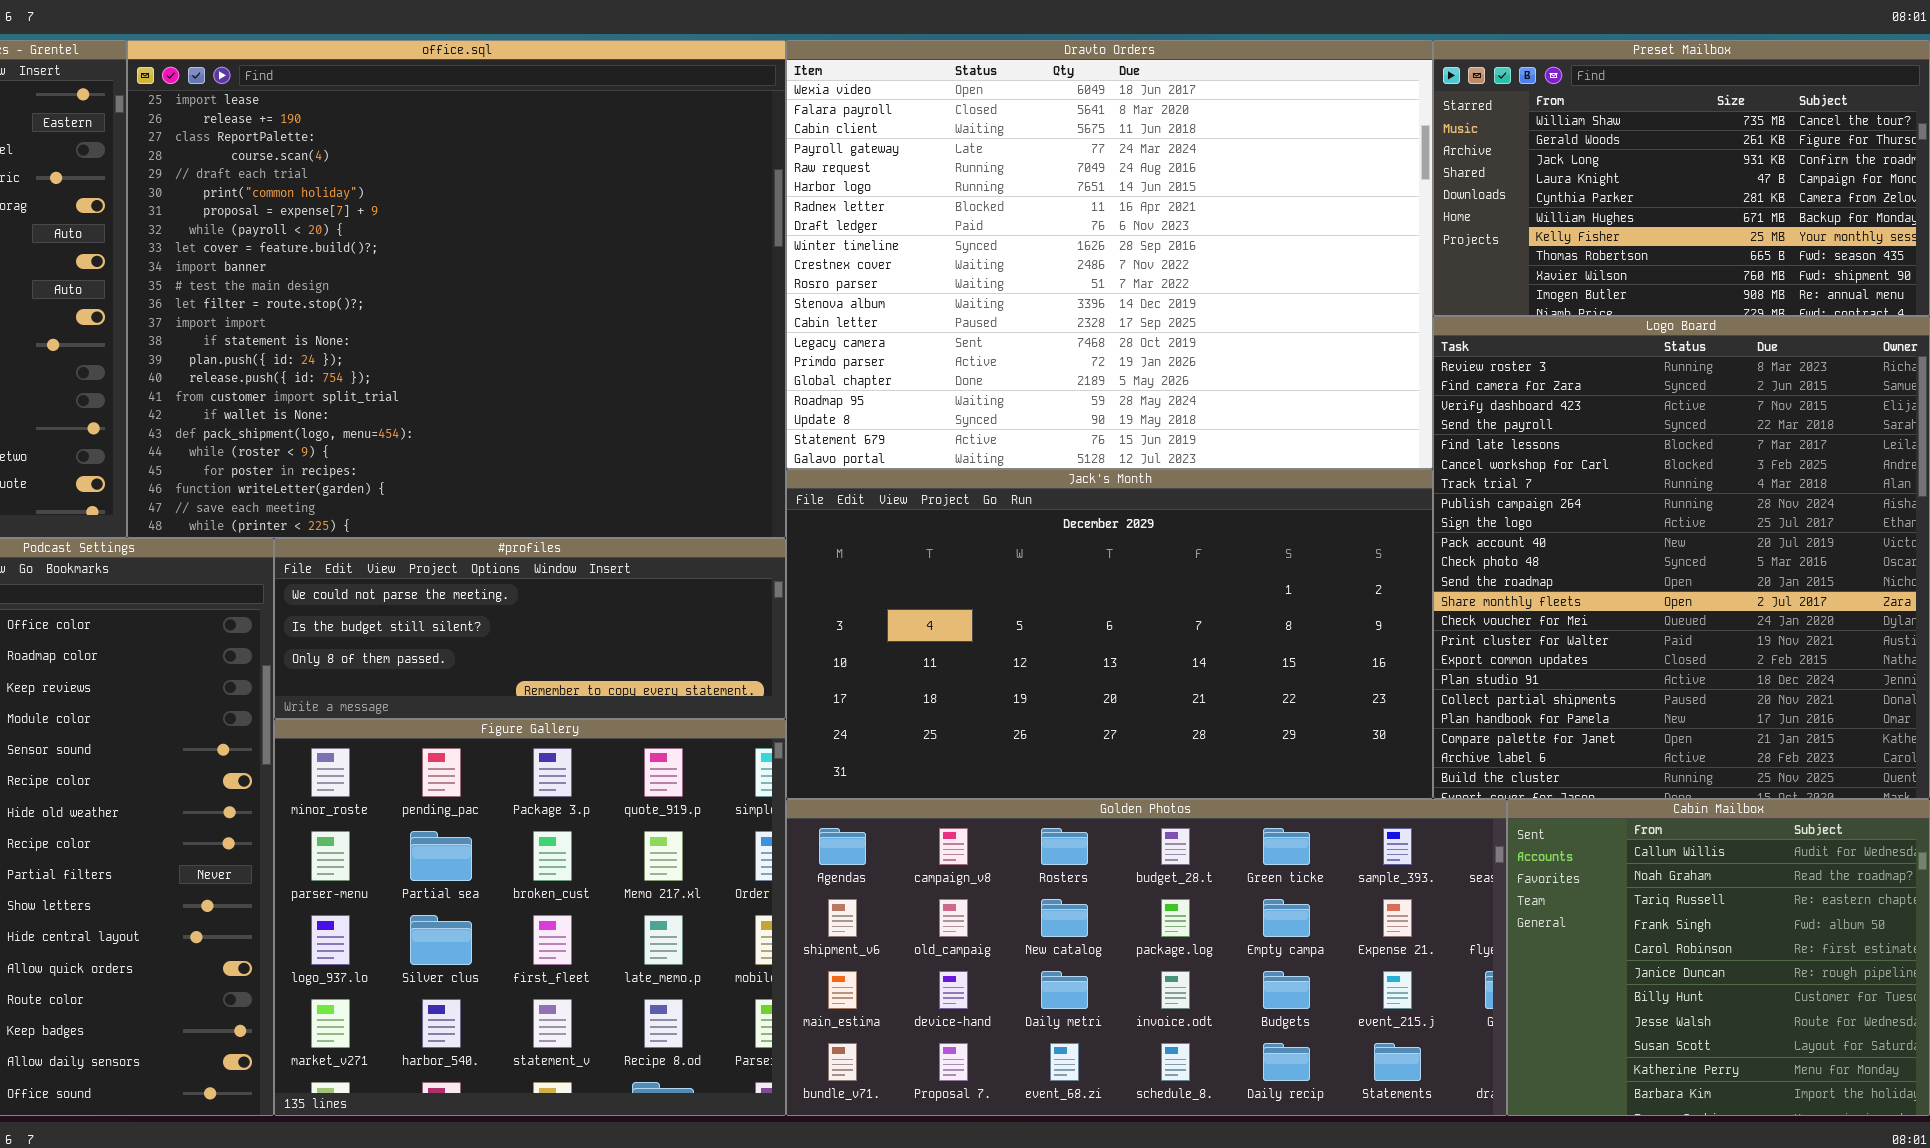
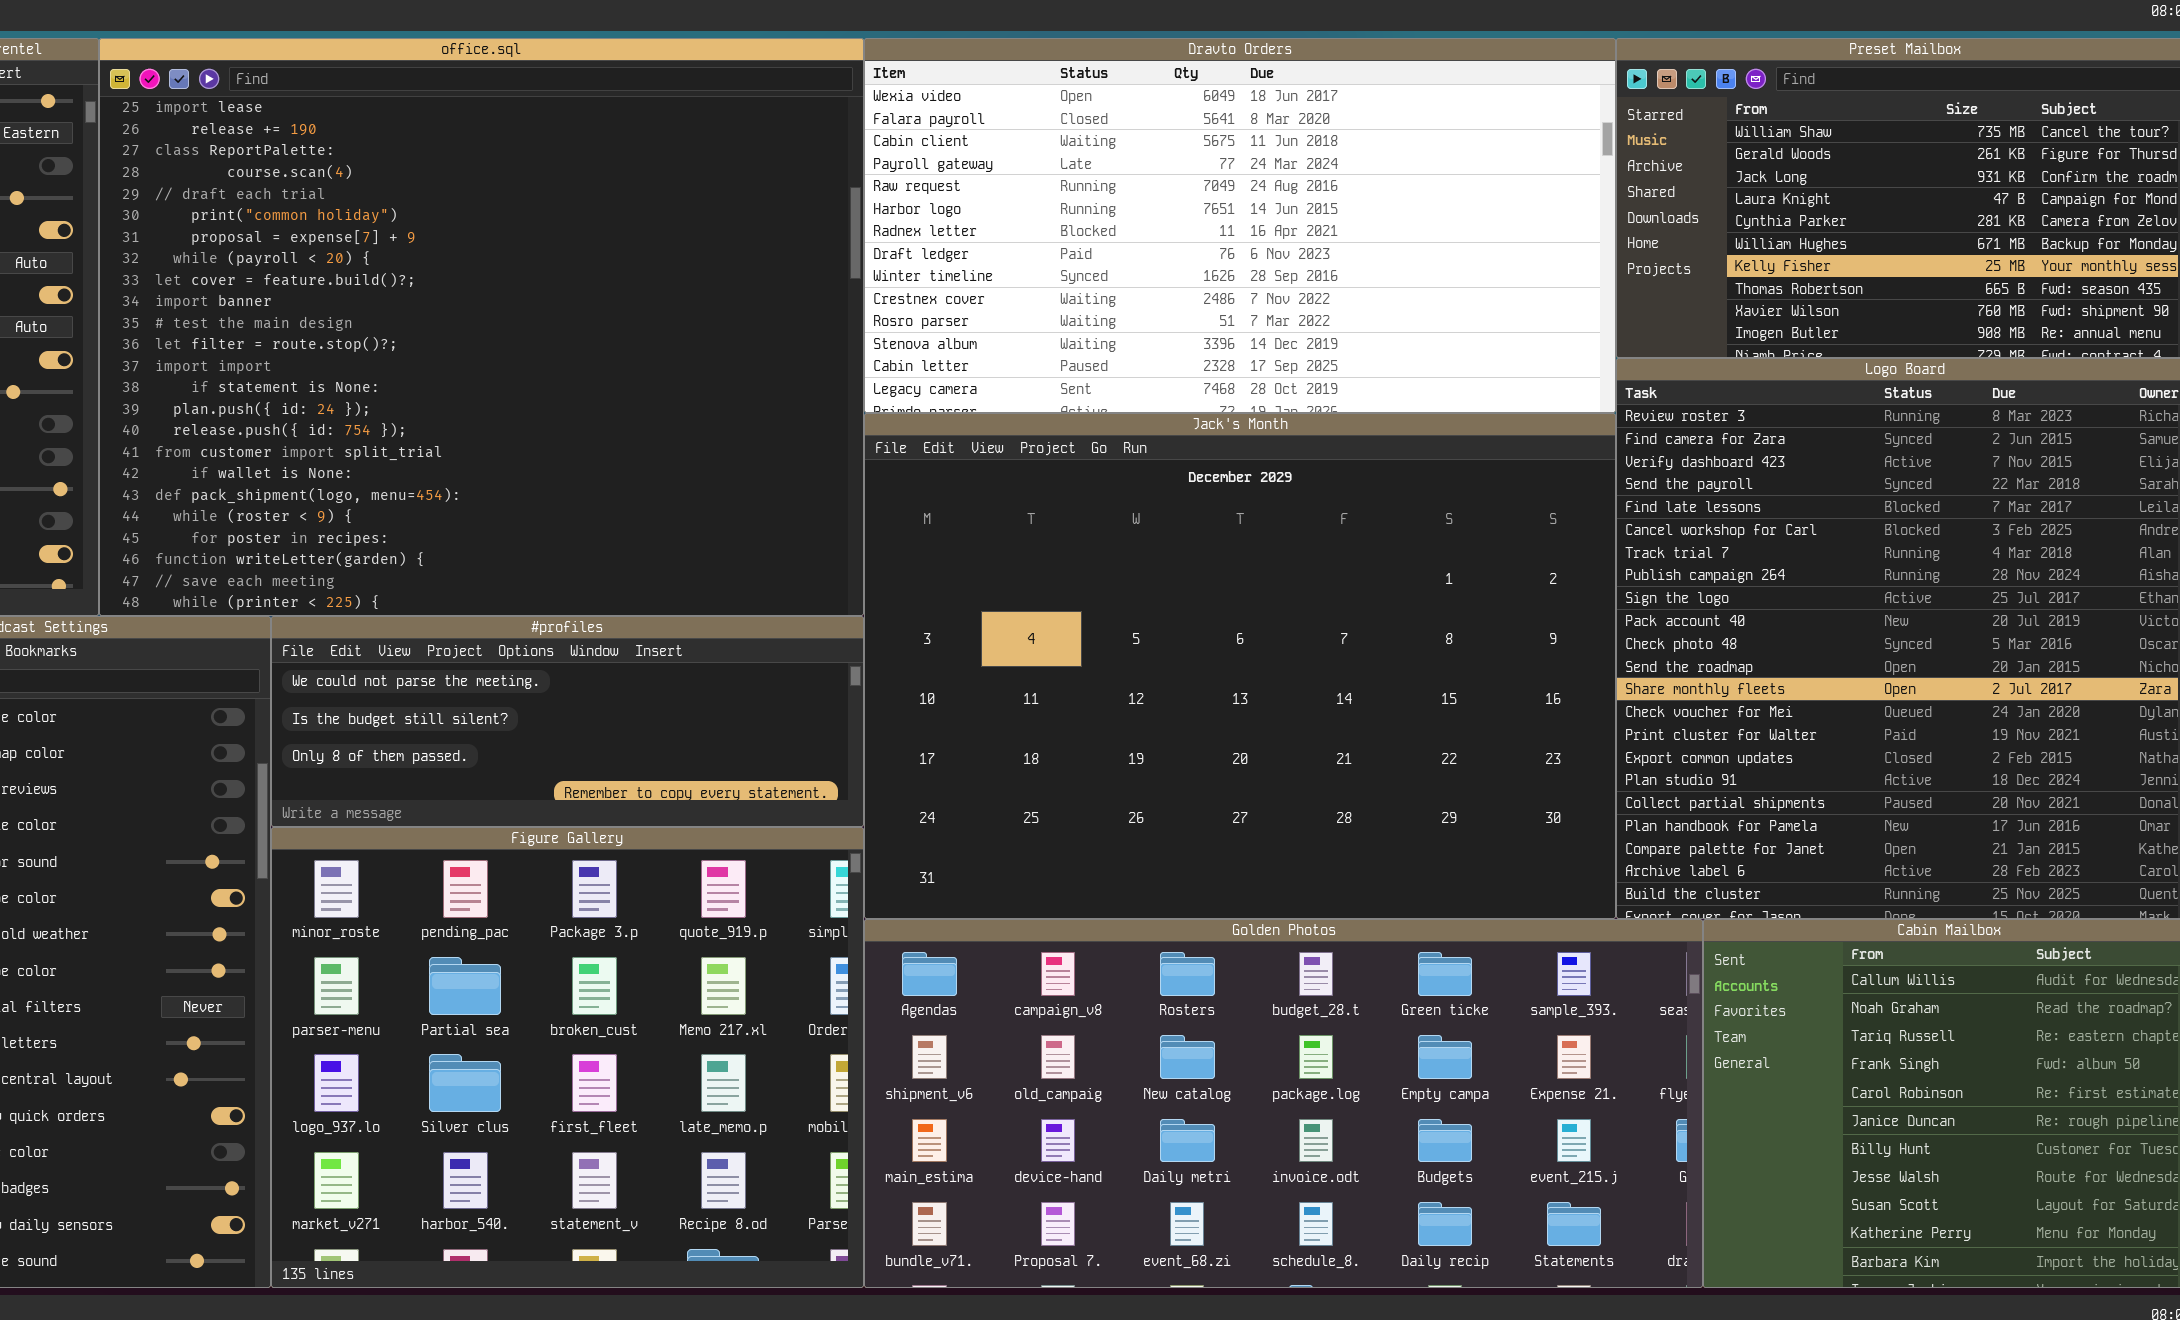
Dravto Orders: [786,40,1433,469] -> [864,38,1616,413], resized
Jack's Month: [786,469,1433,799] -> [864,413,1616,919], resized

